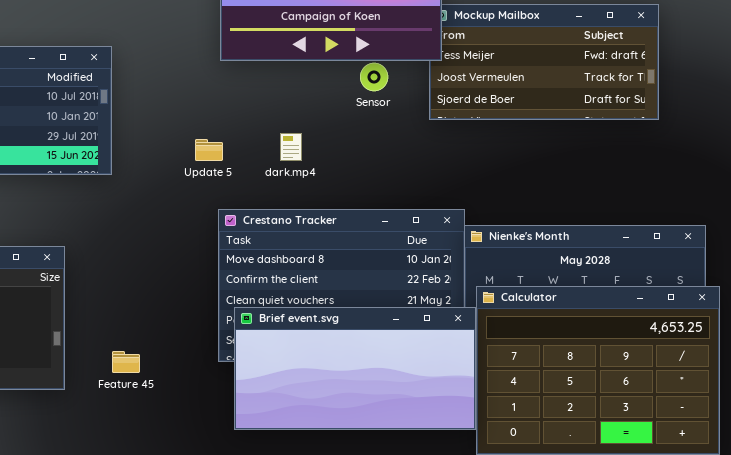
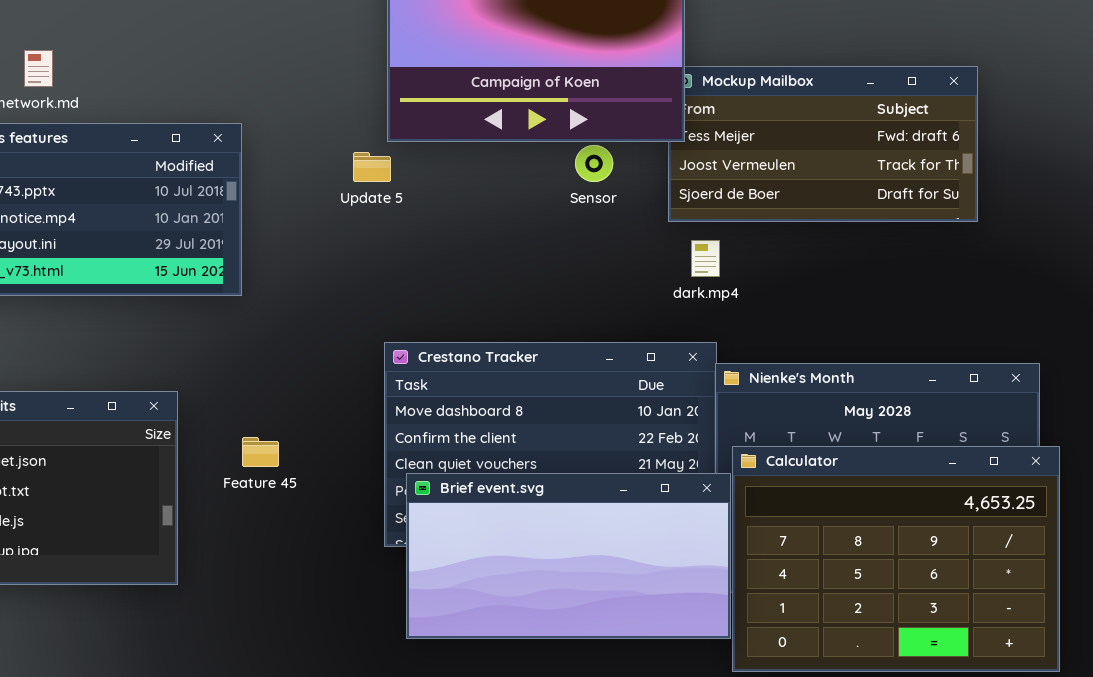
dark.mp4: [280,133,302,161] -> [691,240,720,277], moved
Update 5: [195,139,223,161] -> [353,152,391,182], moved
Feature 45: [112,351,140,373] -> [242,437,279,467], moved

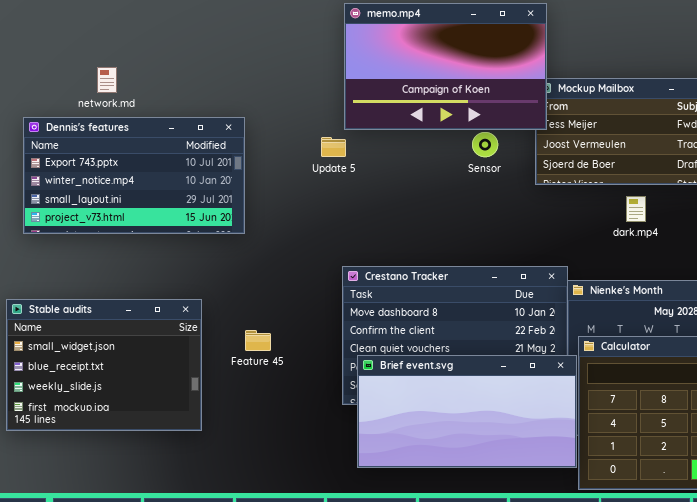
dark.mp4: [691,240,720,277] -> [626,196,646,222], moved

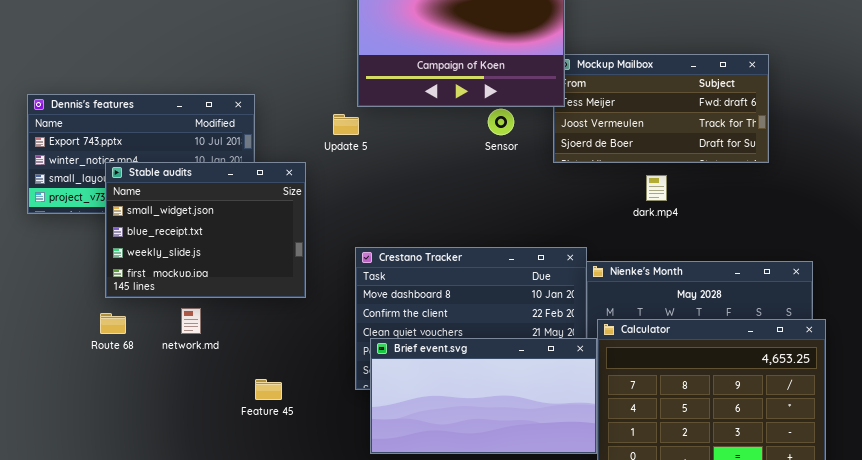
network.md: [97,67,117,93] -> [181,308,201,334], moved
Stable audits: [6,299,202,431] -> [105,162,306,298], moved
Feature 45: [245,330,271,351] -> [255,379,282,400], moved

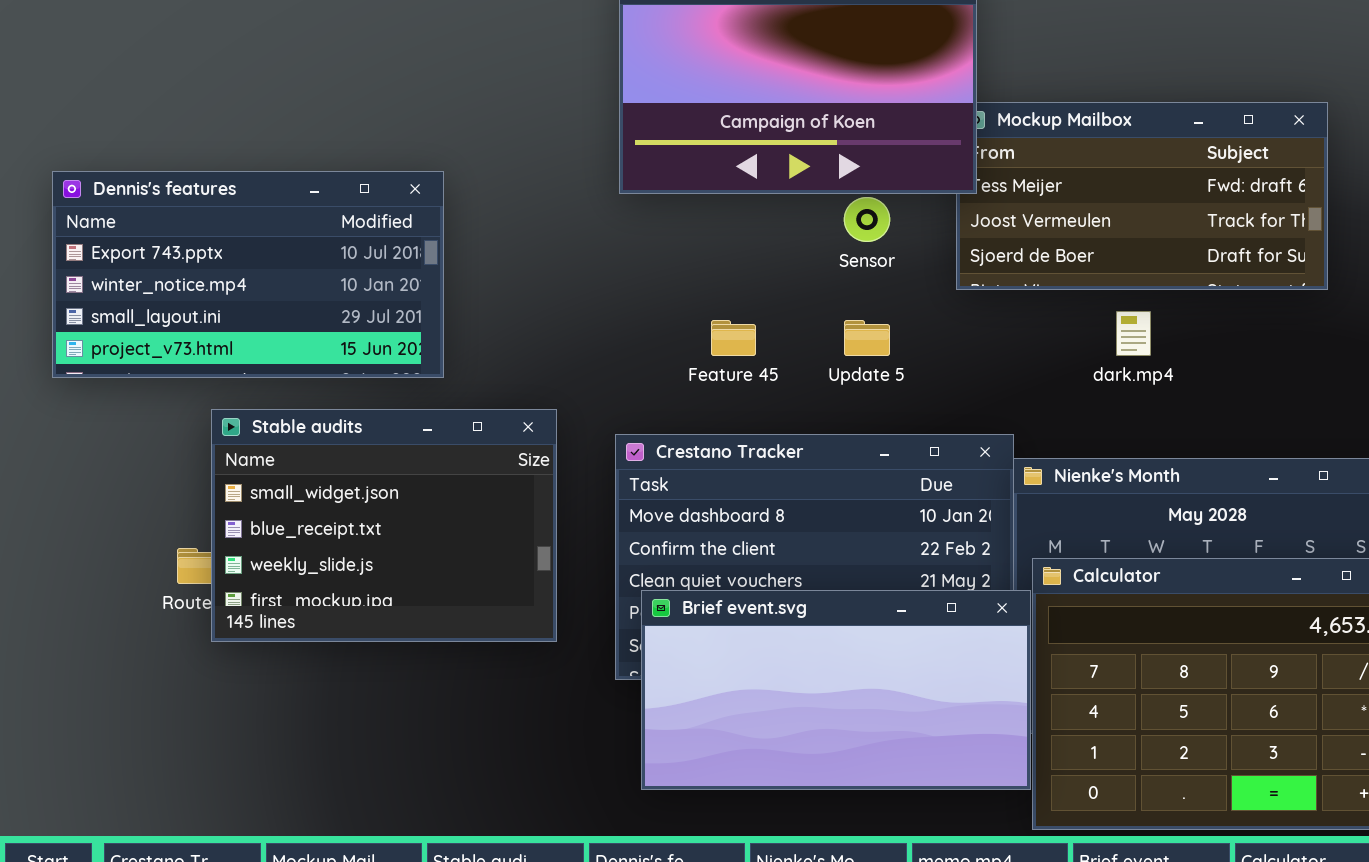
Update 5: [333,114,359,135] -> [844,320,890,356], moved
Stable audits: [105,162,306,298] -> [211,409,557,642], moved
Feature 45: [255,379,282,400] -> [711,320,756,356], moved

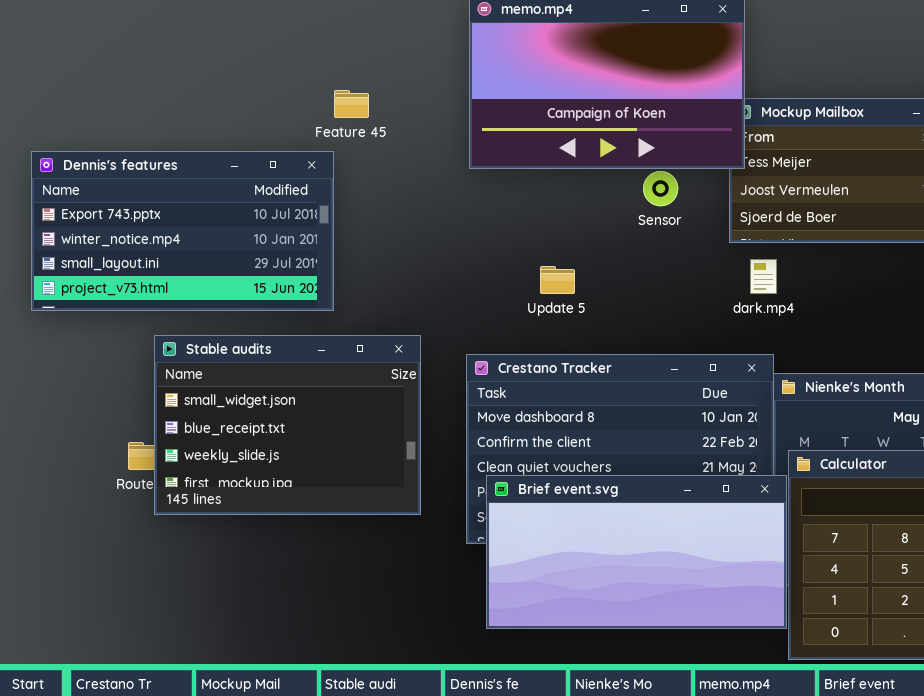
dark.mp4: [1116,311,1151,356] -> [750,259,777,294], moved
Feature 45: [711,320,756,356] -> [334,90,369,118], moved
Update 5: [844,320,890,356] -> [540,266,575,294], moved

